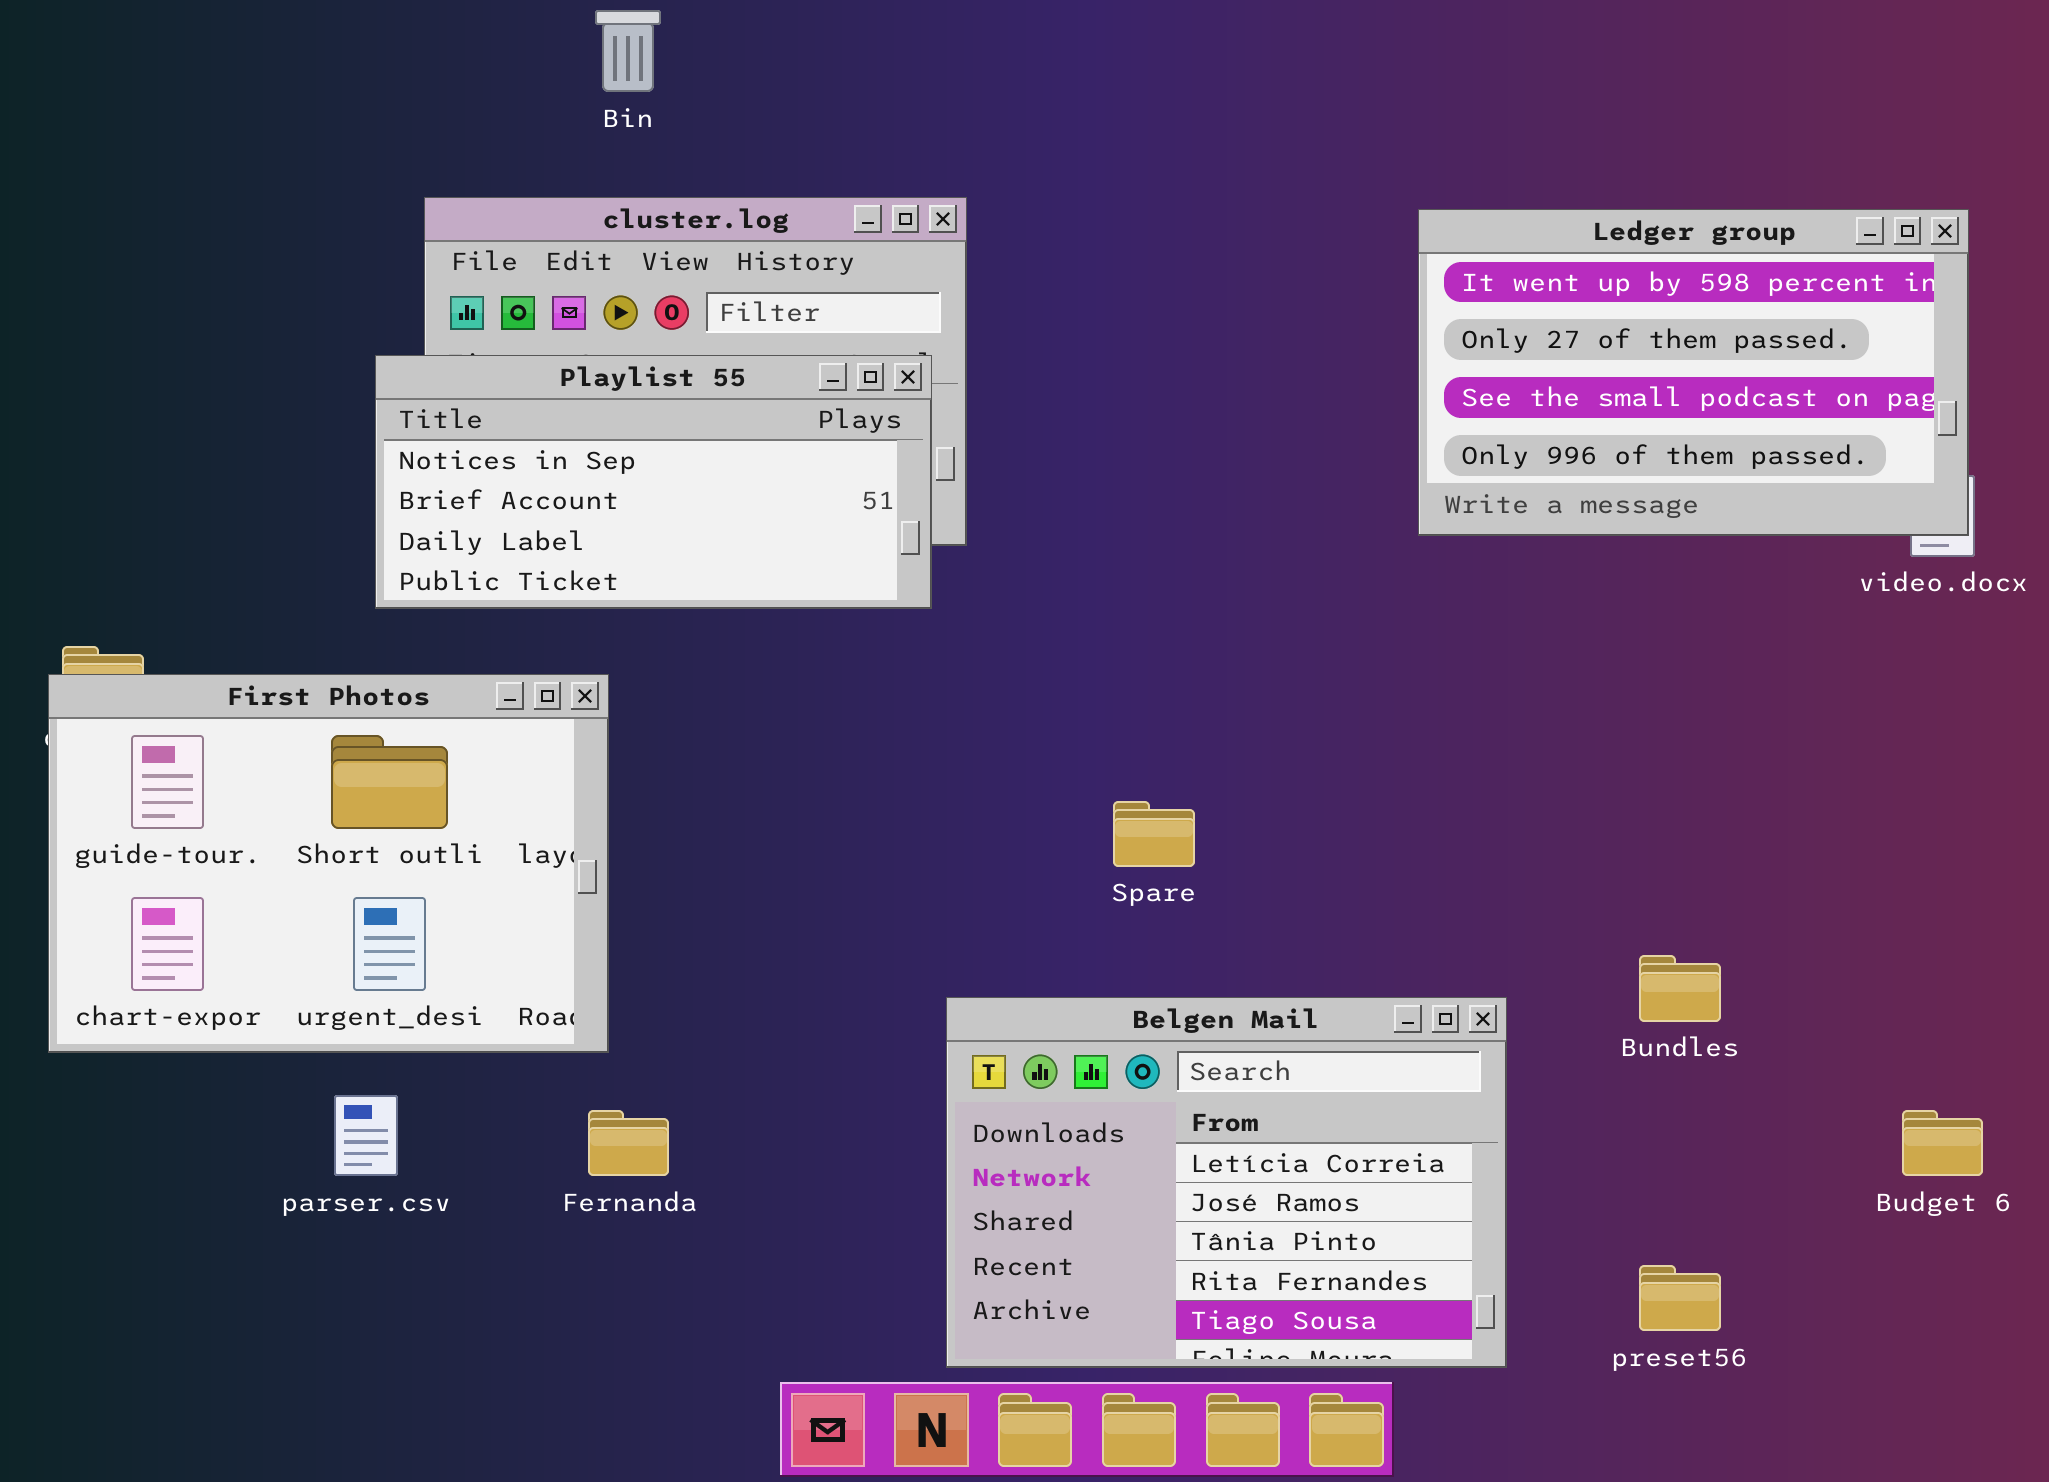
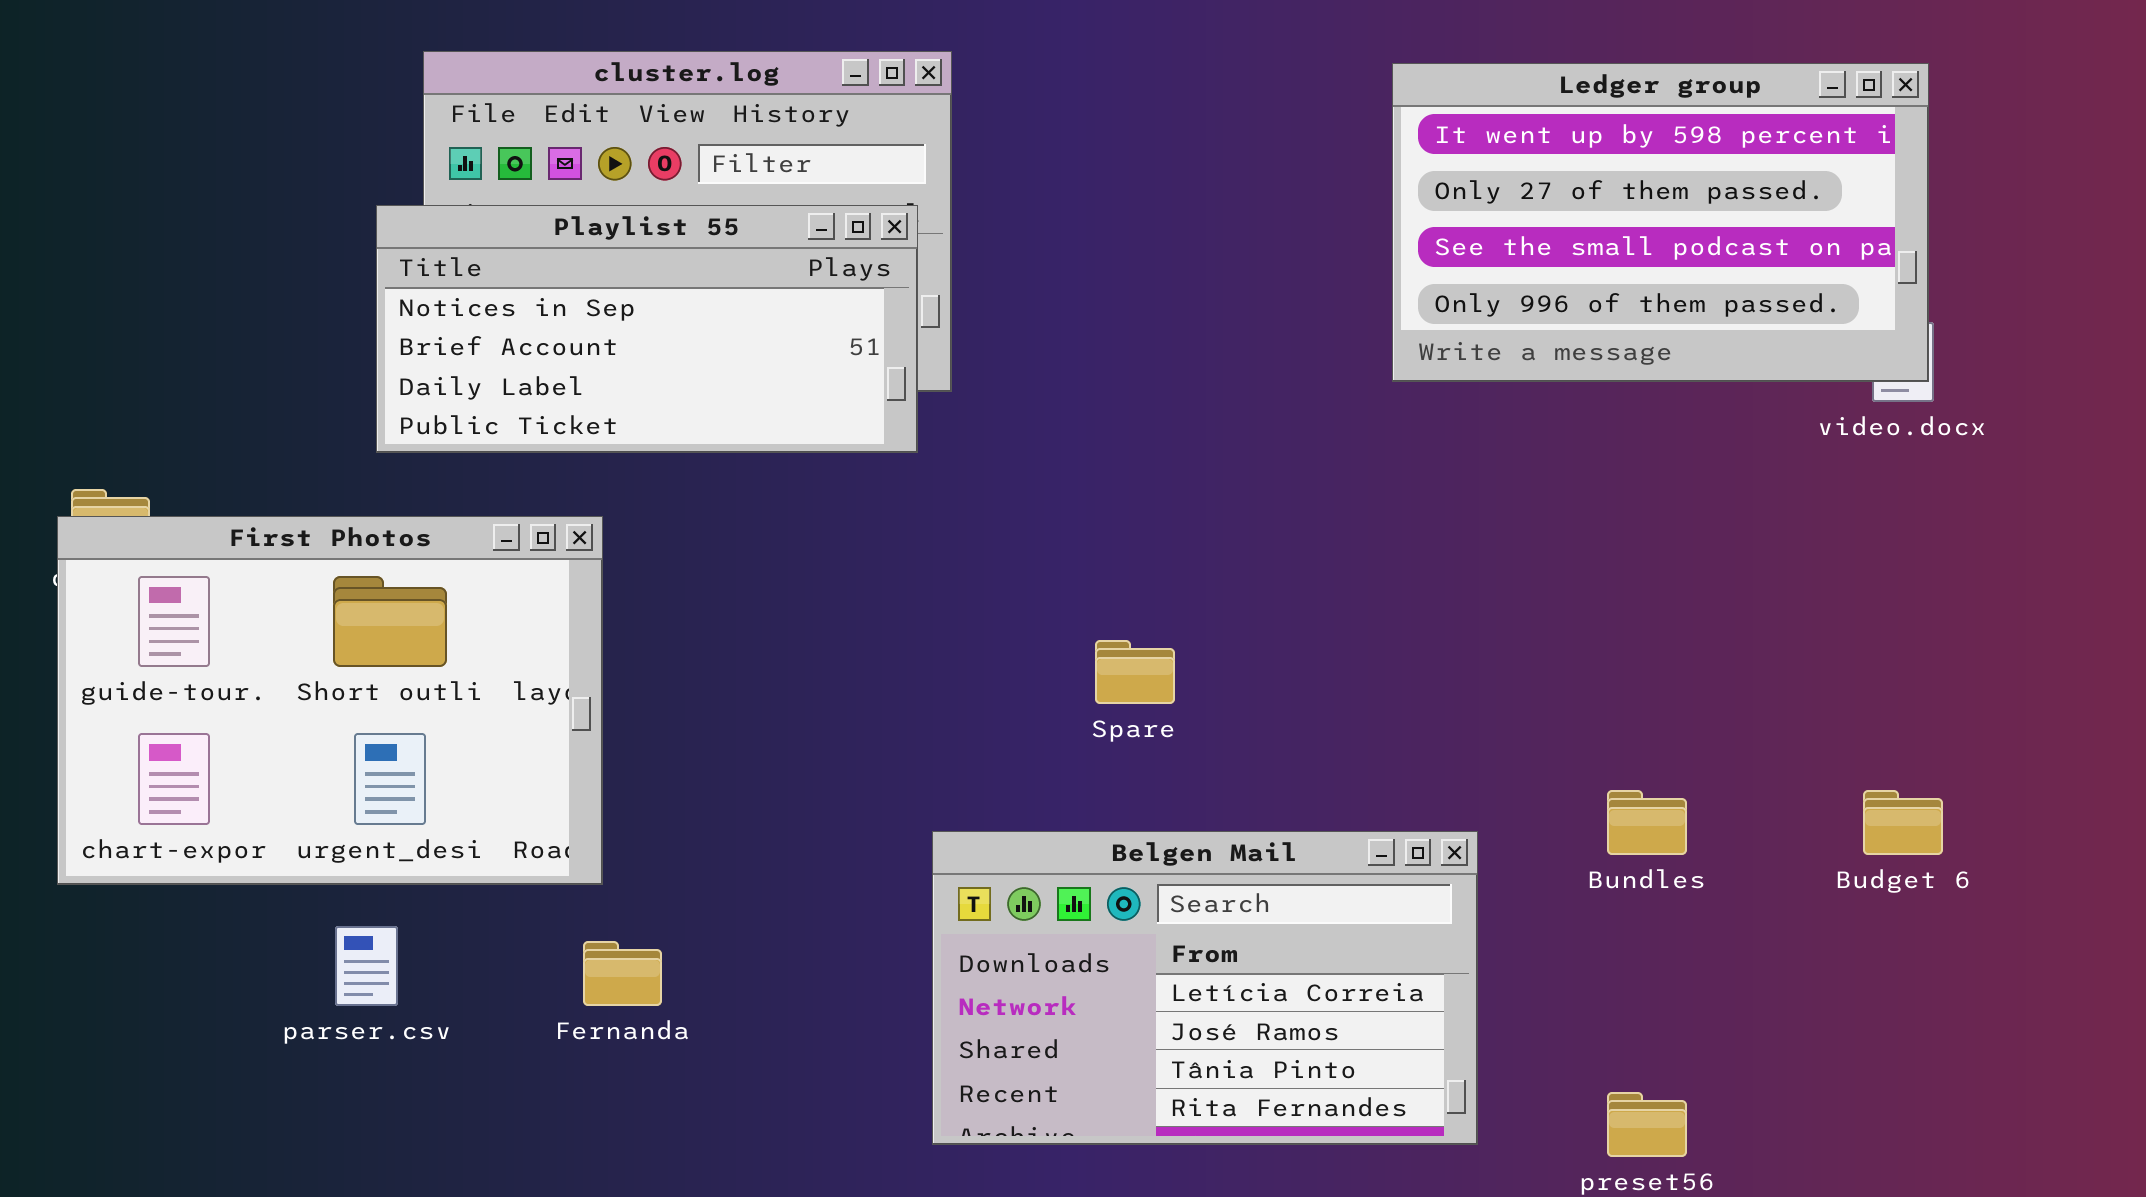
Belgen Mail: [946,997,1507,1368] -> [932,831,1478,1145], resized
Budget 6: [1902,1110,1983,1176] -> [1863,790,1943,855], moved

